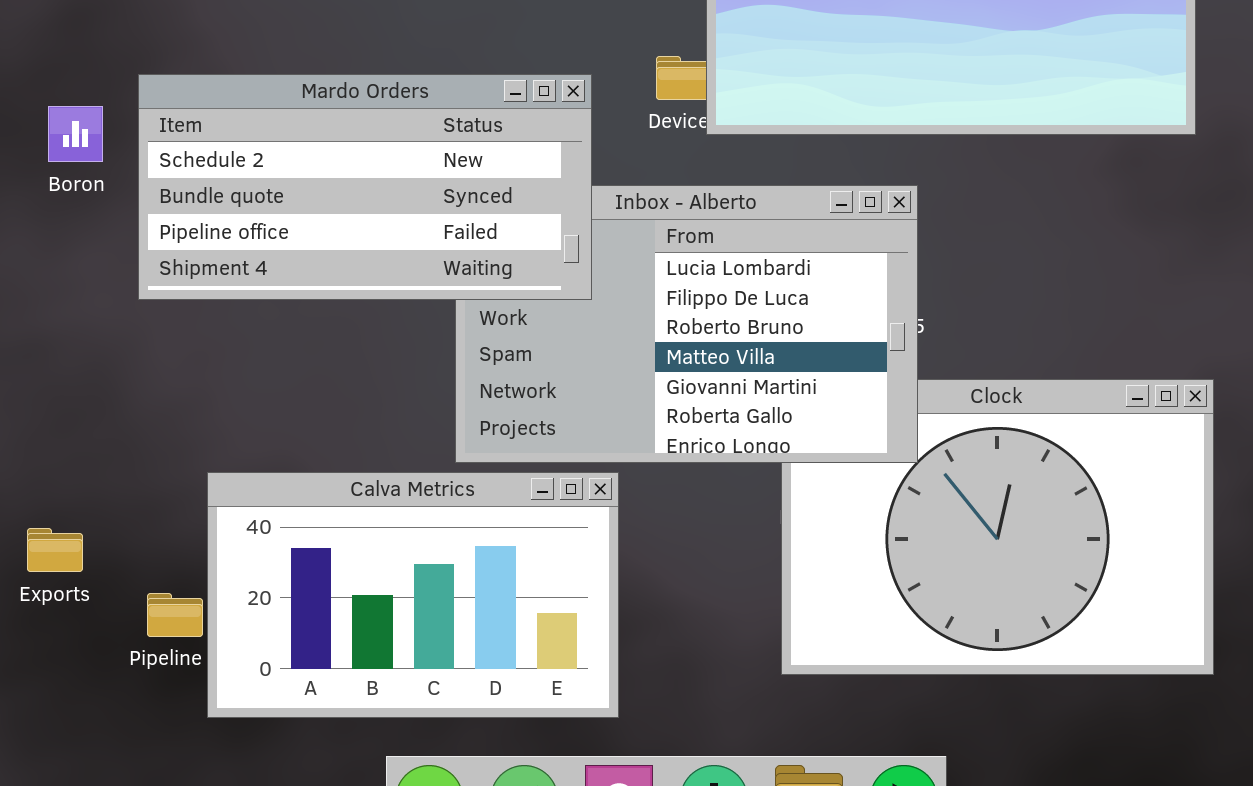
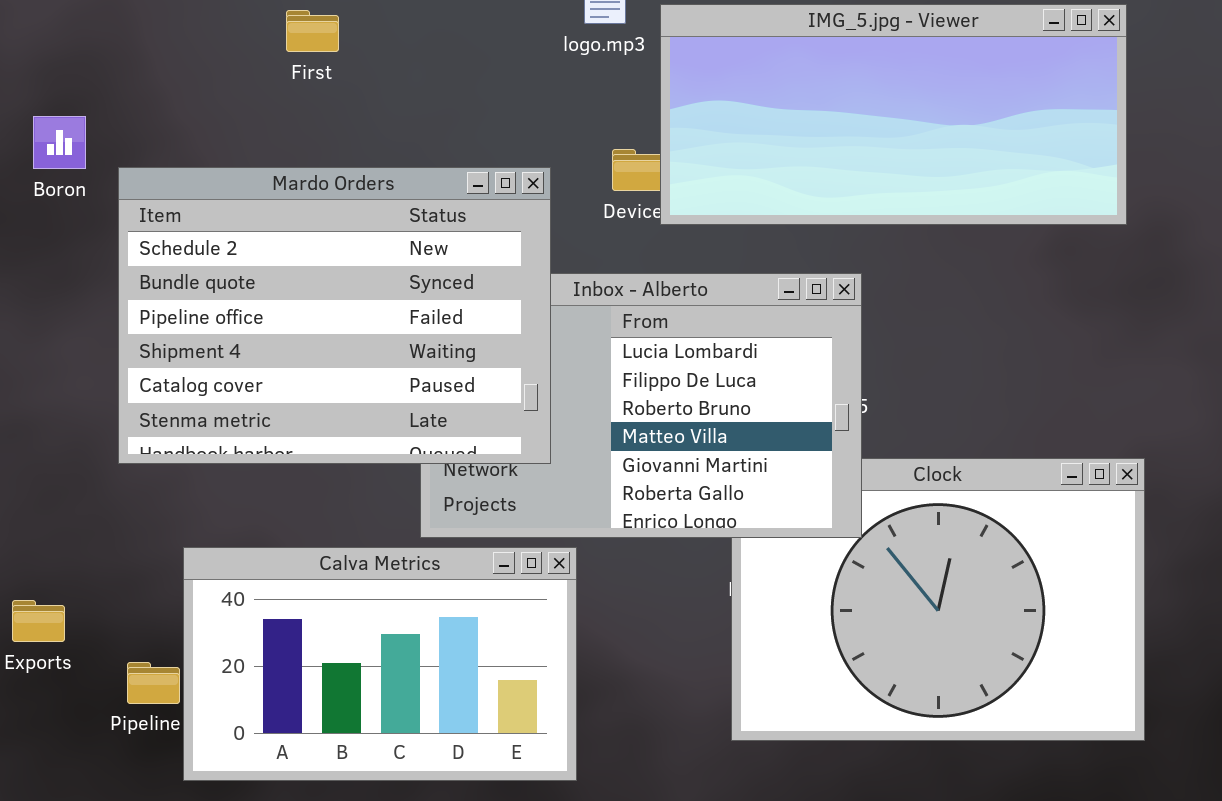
Mardo Orders: [138,74,592,300] -> [118,167,551,464], resized
Boron: [48,106,103,162] -> [33,116,86,169], moved

